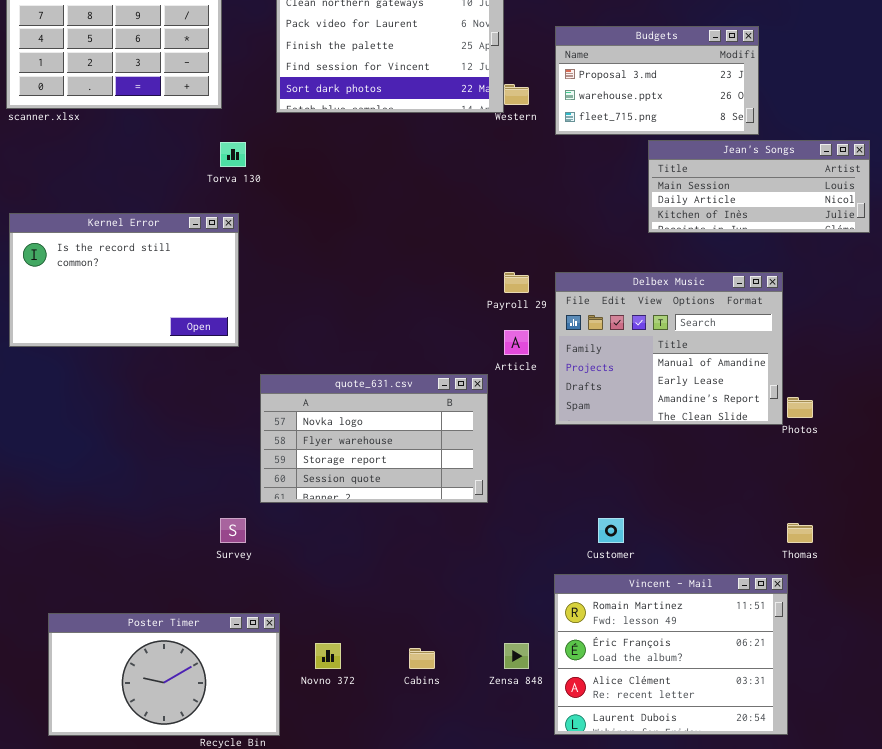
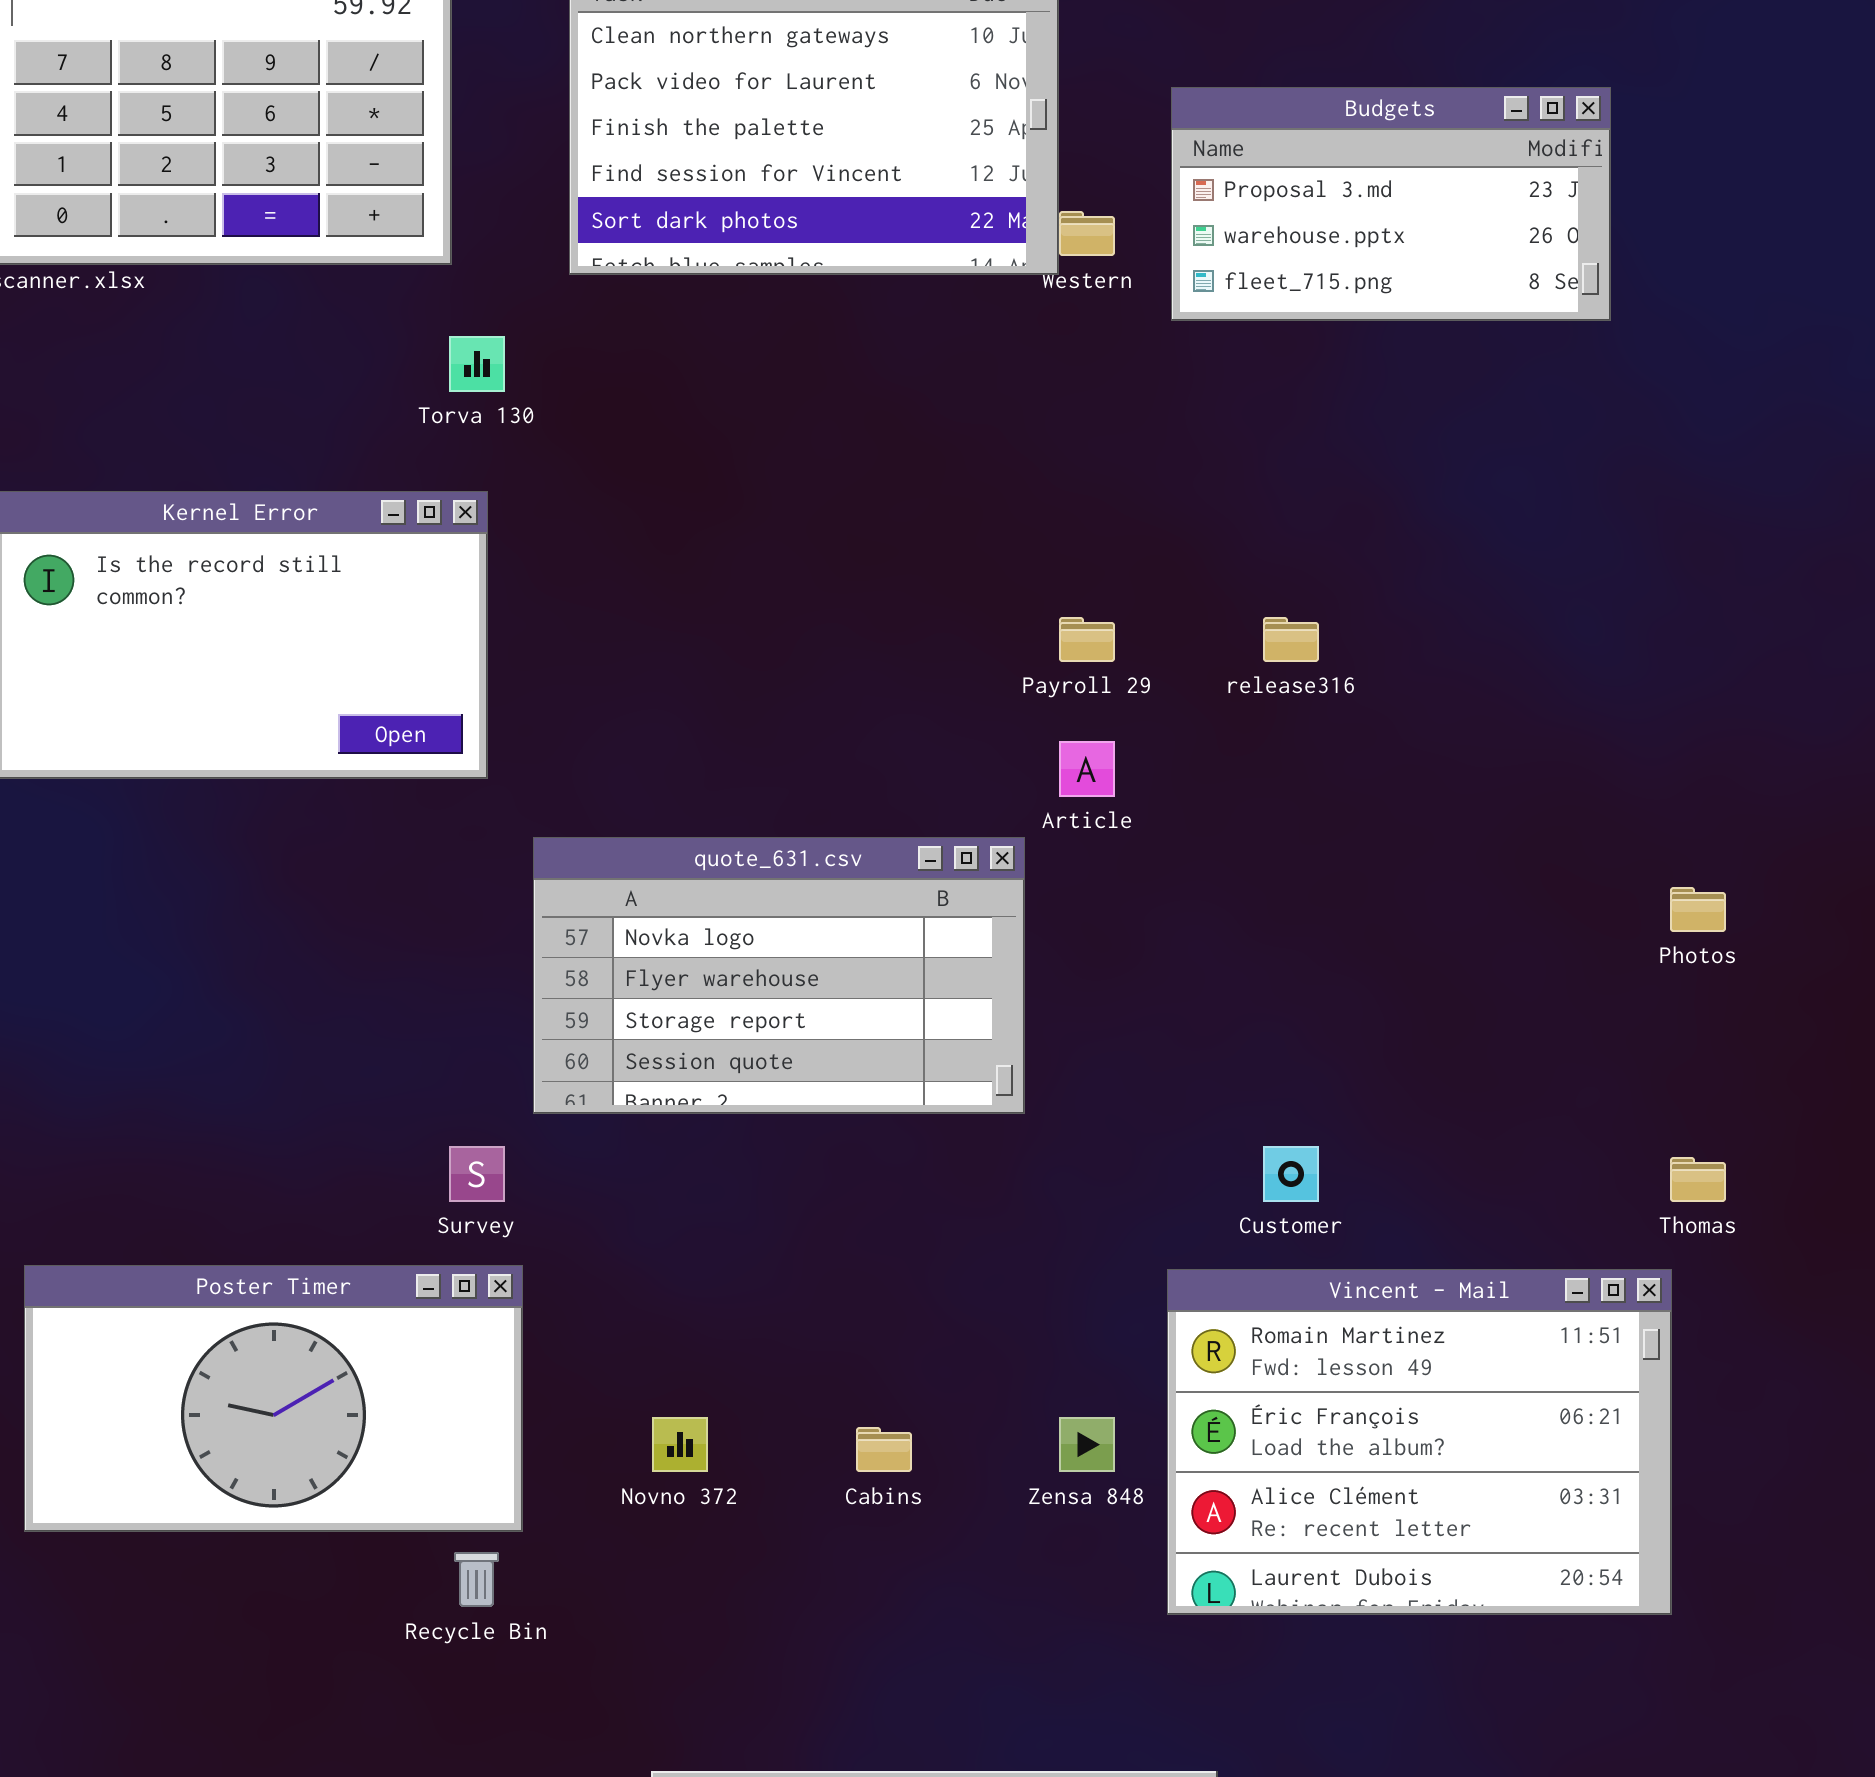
Jean's Songs: [648,140,870,233] -> none, closed
Delbex Music: [555,272,783,425] -> none, closed
Poster Timer: [48,613,280,736] -> [24,1265,523,1532], moved

